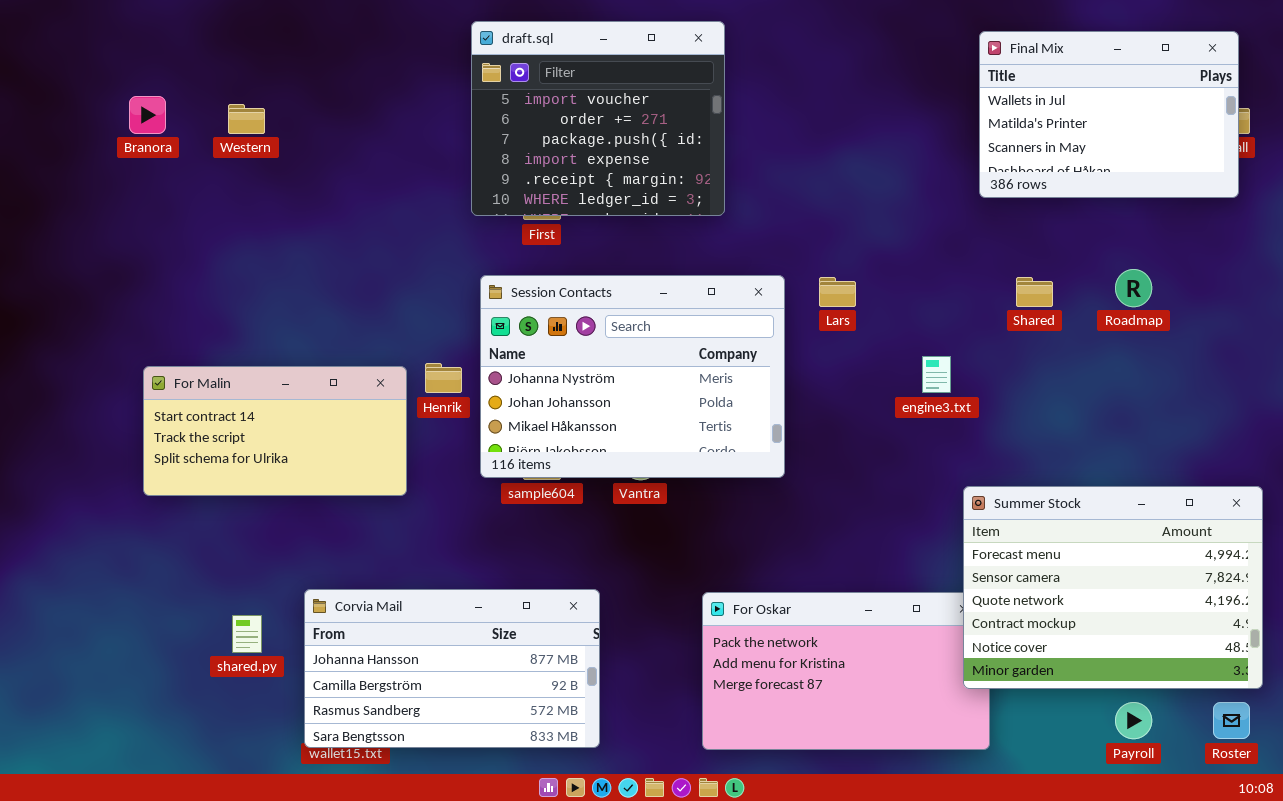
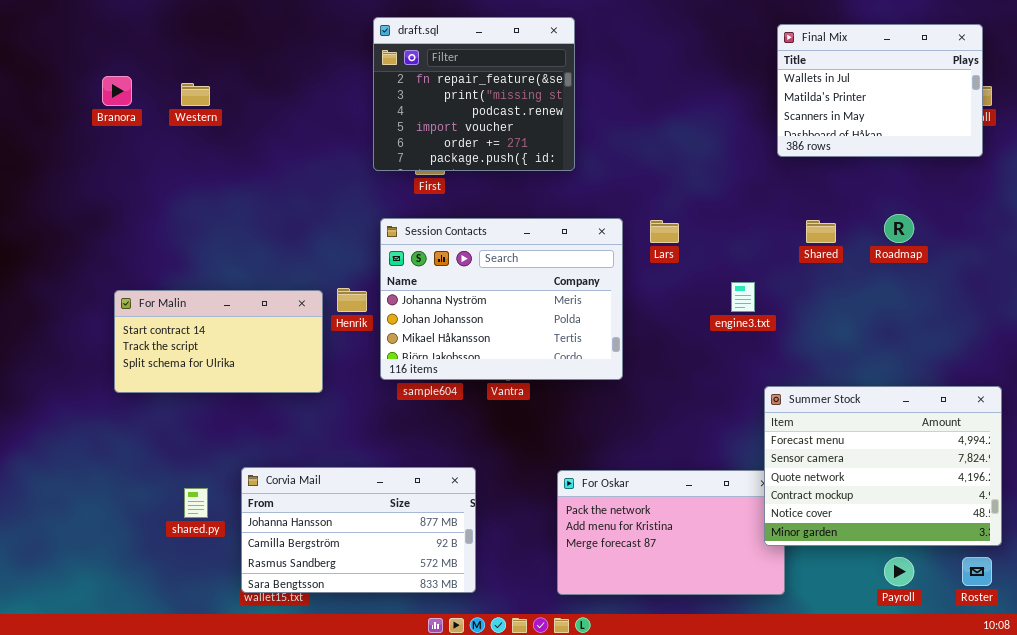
draft.sql: [471,21,725,216] -> [373,17,575,171], scrolled up 3 rows

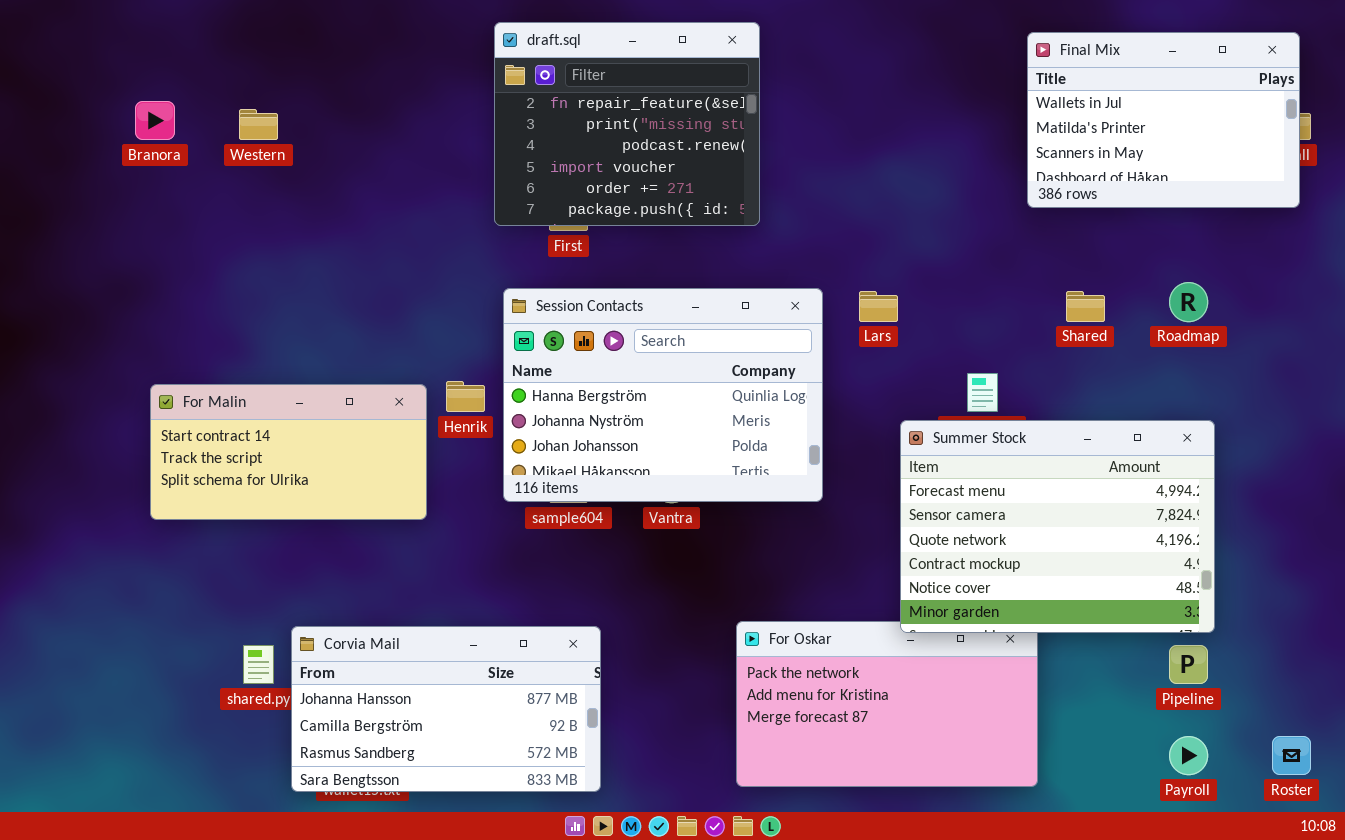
Session Contacts: [380,218,623,380] -> [503,288,823,502], scrolled up 1 row
Summer Stock: [764,386,1002,546] -> [900,420,1215,633], moved
Corvia Mail: [241,467,476,593] -> [291,626,601,792], moved

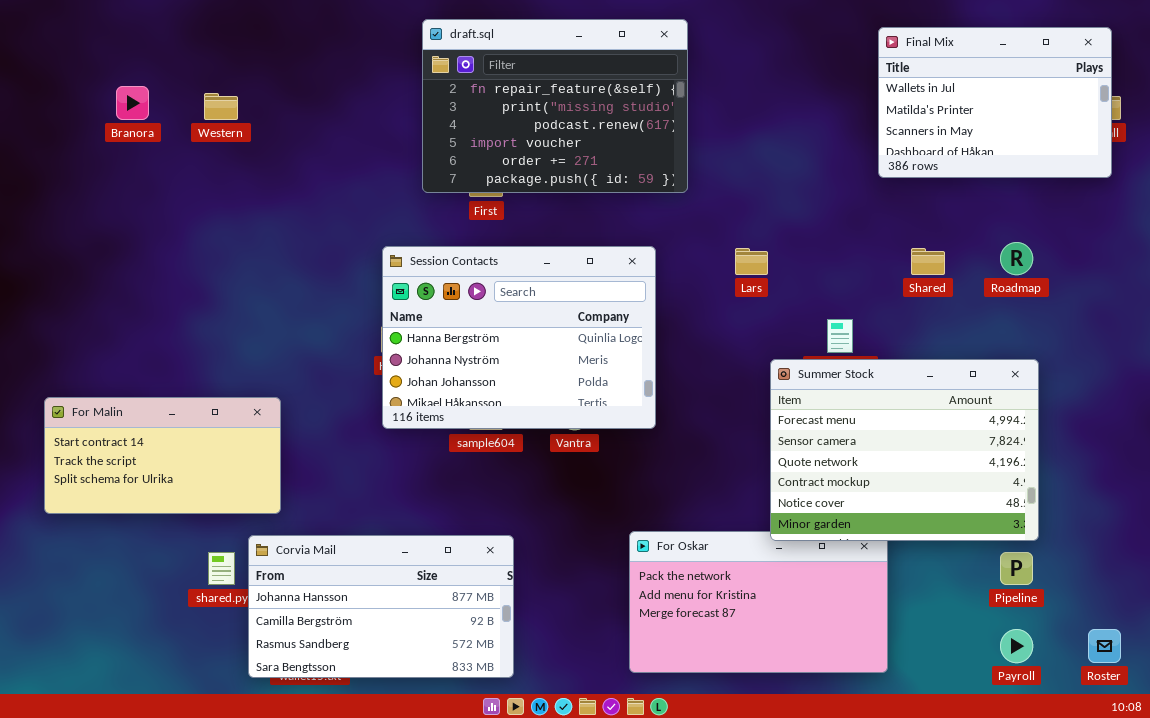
draft.sql: [494,22,760,226] -> [422,19,688,193], resized
Session Contacts: [503,288,823,502] -> [382,246,656,429], moved
For Malin: [150,384,427,520] -> [44,397,281,514], moved

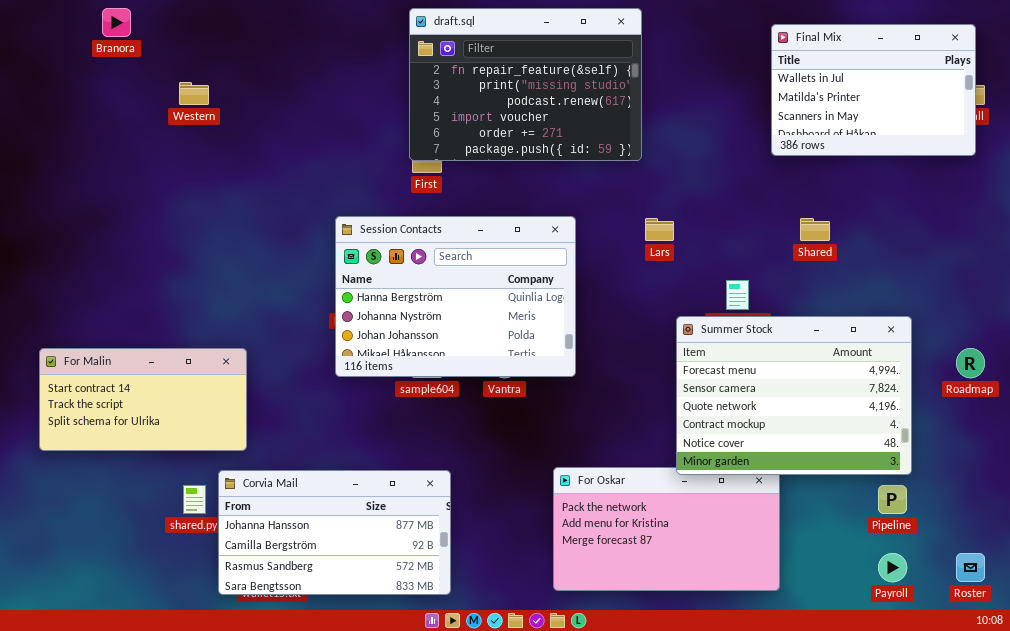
draft.sql: [422,19,688,193] -> [409,8,642,161], moved
Branora: [116,86,149,120] -> [102,8,131,37], moved
Roadmap: [1000,242,1033,275] -> [956,348,985,378], moved

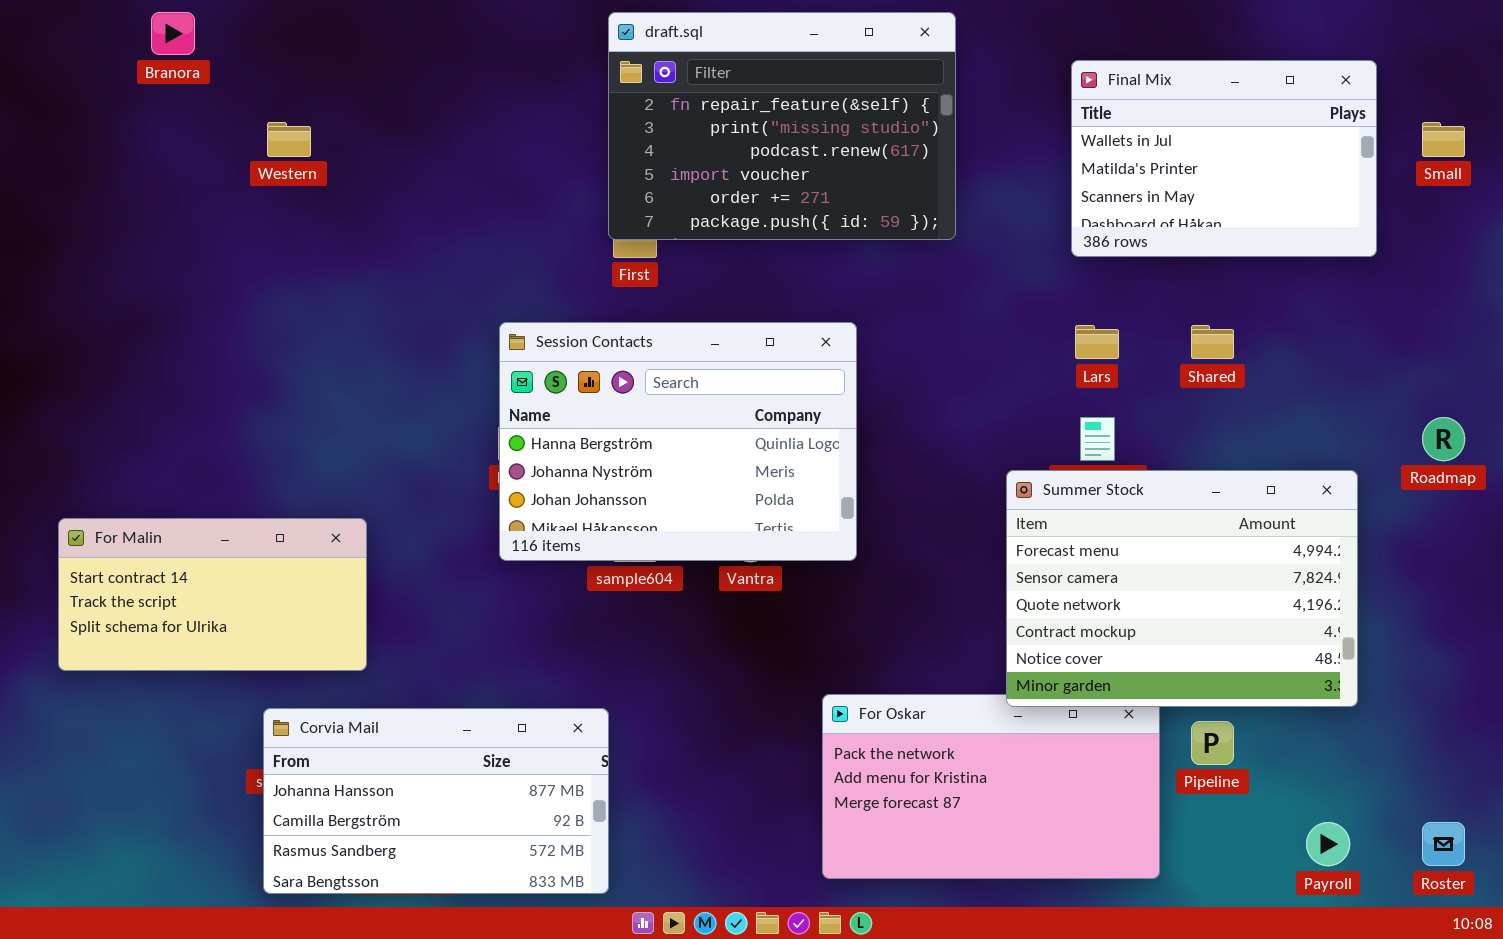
Final Mix: [771,24,976,156] -> [1071,60,1377,257], moved
Lars: [645,218,674,241] -> [1075,325,1119,359], moved
Roadmap: [956,348,985,378] -> [1422,417,1465,461], moved
Corvia Mail: [218,470,451,595] -> [263,708,609,894], moved
Pipeline: [878,485,907,514] -> [1191,721,1234,765], moved

